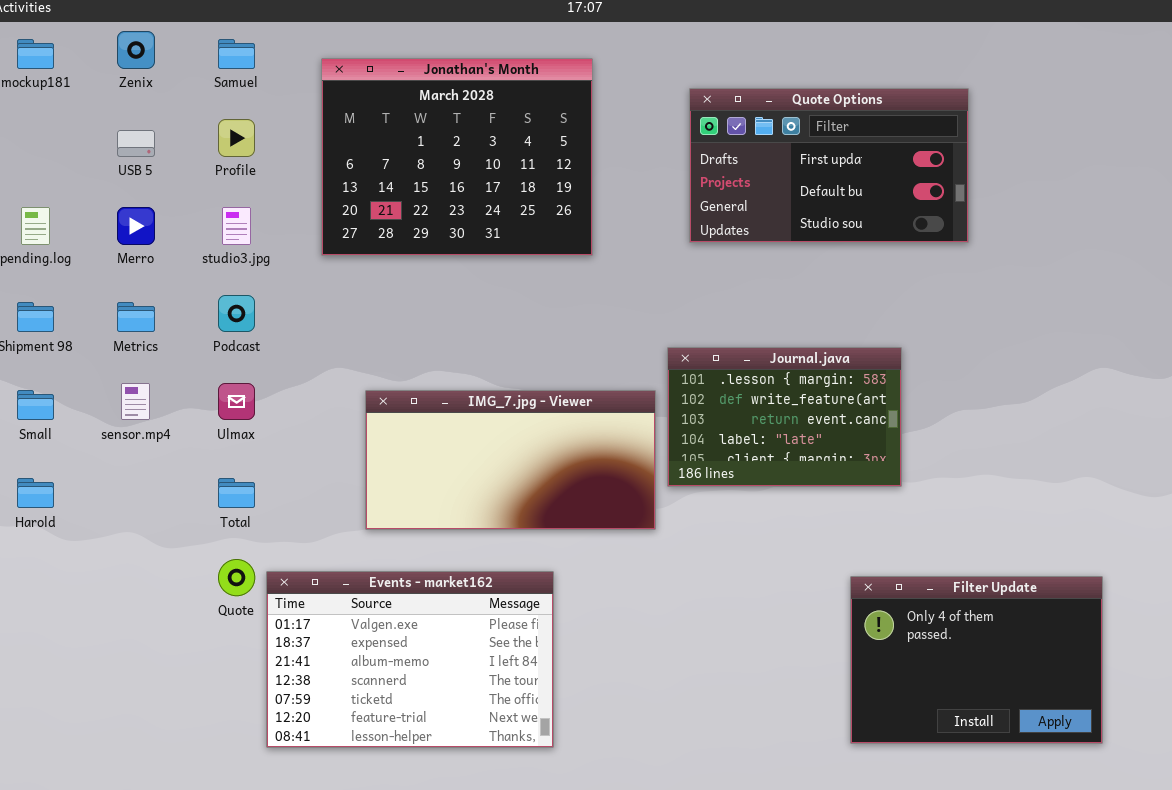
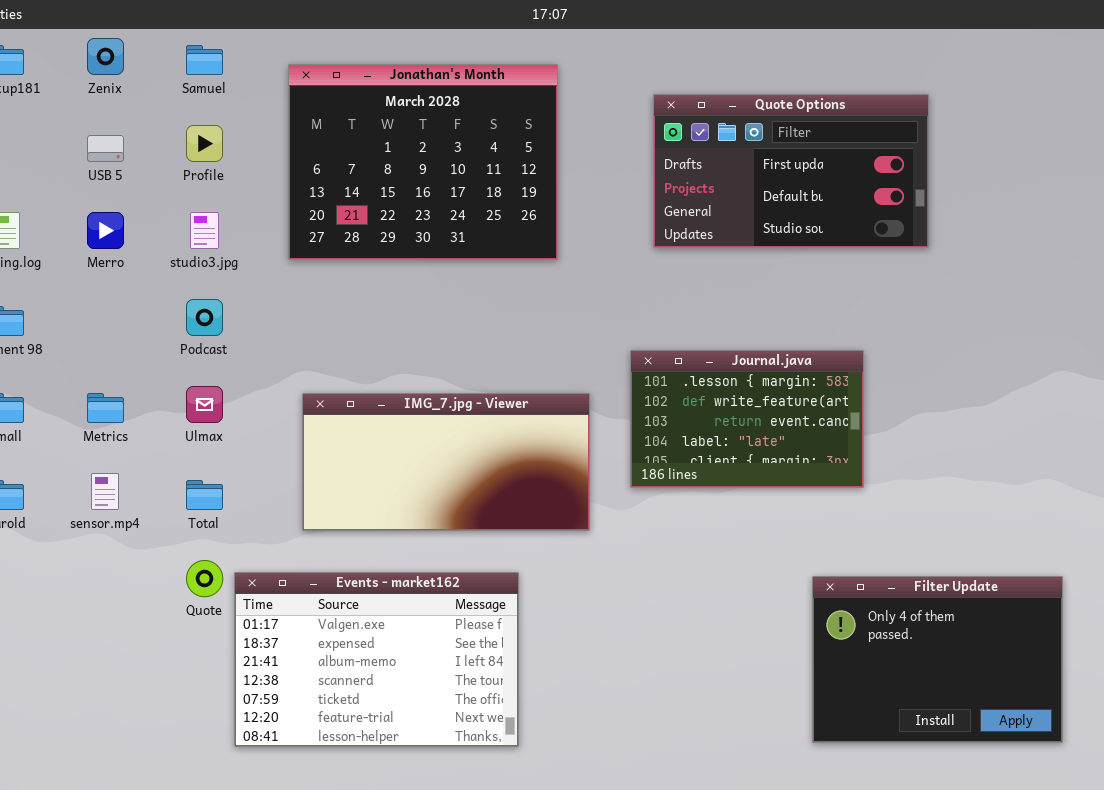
Metrics: [117,302,155,332] -> [87,393,124,423], moved
sensor.mp4: [121,383,150,420] -> [91,473,119,510], moved
IMG_7.jpg - Viewer: [365,390,656,530] -> [302,393,590,531], moved

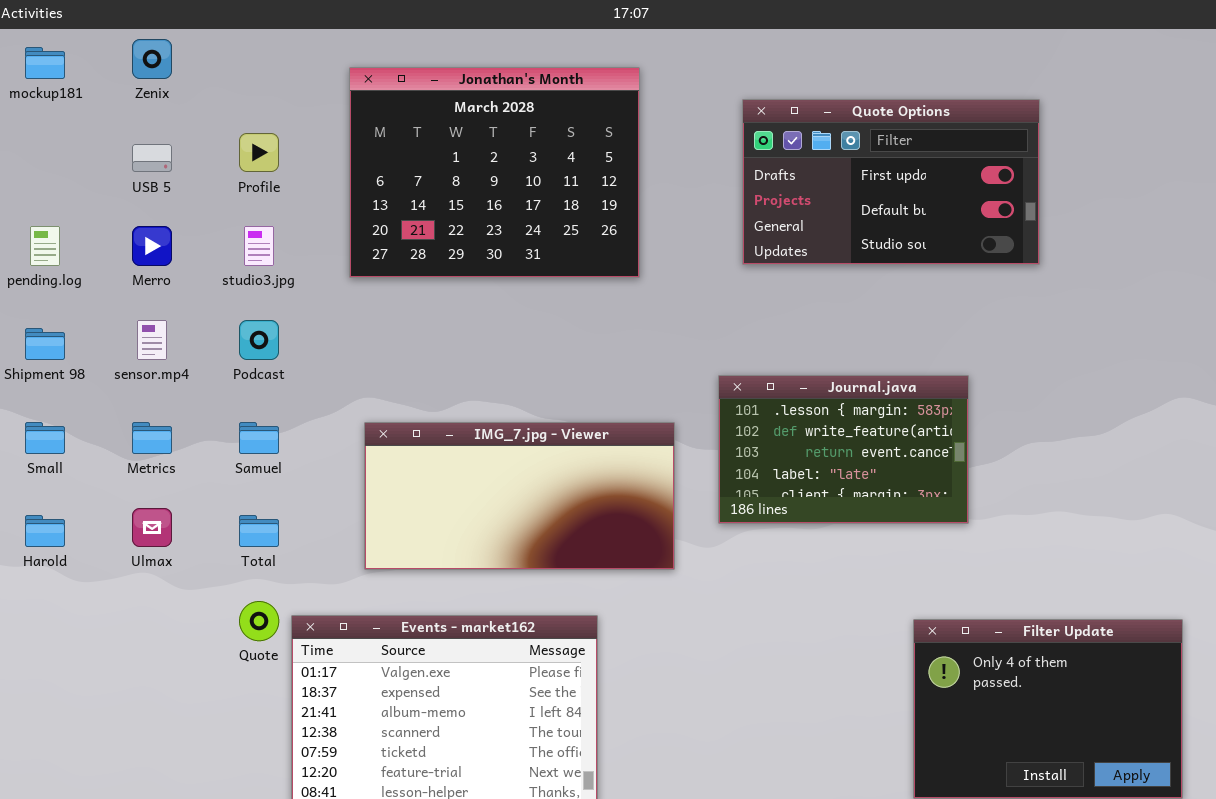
Samuel: [186,45,223,75] -> [239,422,279,454], moved
Ulmax: [186,386,223,423] -> [132,508,172,547], moved
sensor.mp4: [91,473,119,510] -> [137,320,167,360], moved

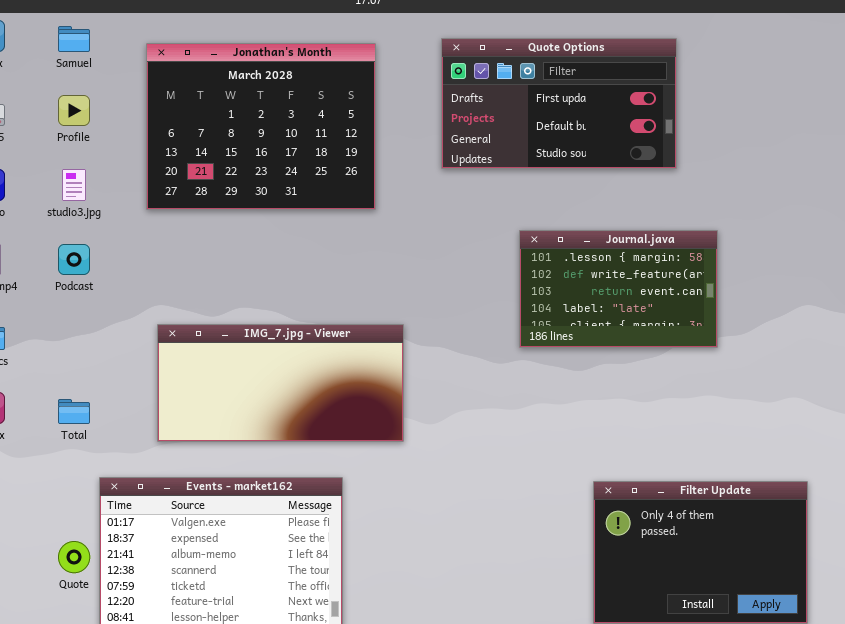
Quote Options: [742,99,1040,265] -> [441,38,677,169], moved
Journal.java: [718,375,969,524] -> [519,230,718,348], moved
Samuel: [239,422,279,454] -> [58,26,90,52], moved
Quote: [239,601,279,641] -> [58,541,90,573], moved

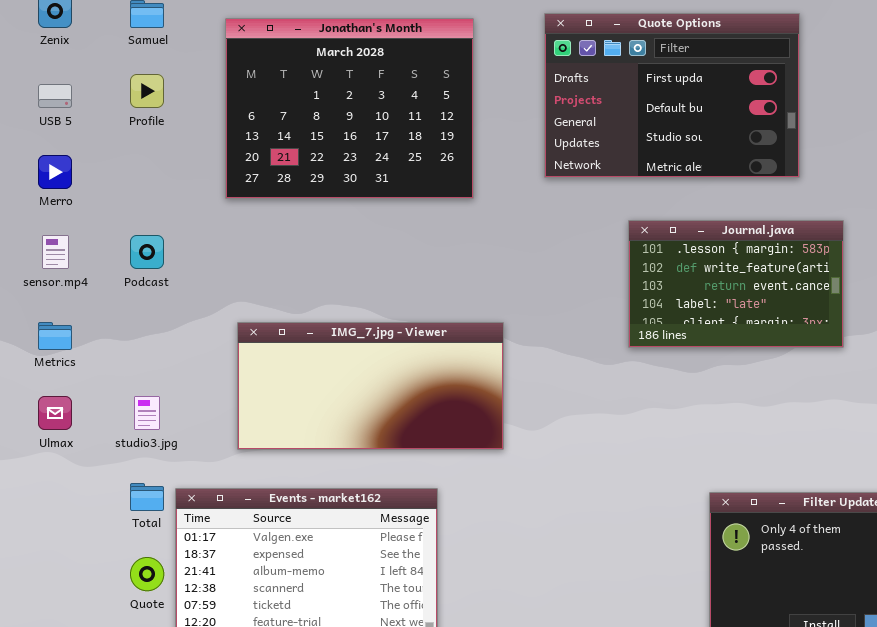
Quote Options: [441,38,677,169] -> [544,13,800,178], resized
studio3.jpg: [62,169,86,201] -> [134,396,160,430], moved
Total: [58,399,90,424] -> [130,483,164,511], moved

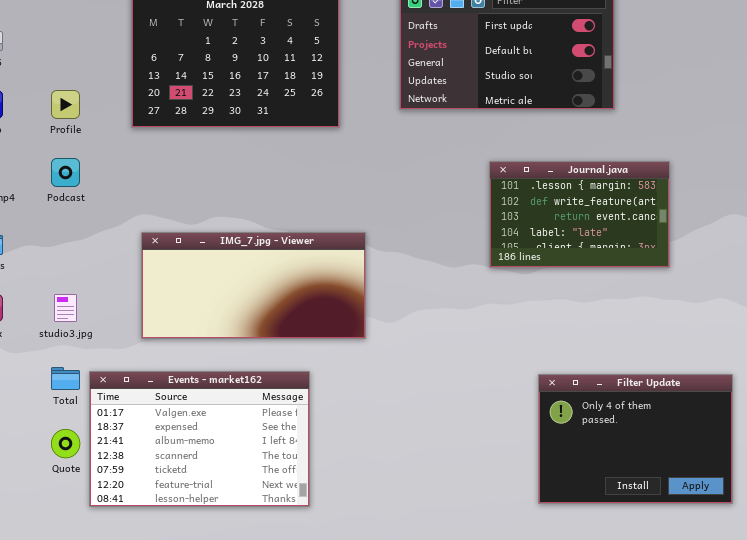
Profile: [130,74,164,108] -> [51,90,80,119], moved
Journal.java: [628,220,844,348] -> [489,161,670,268], moved

